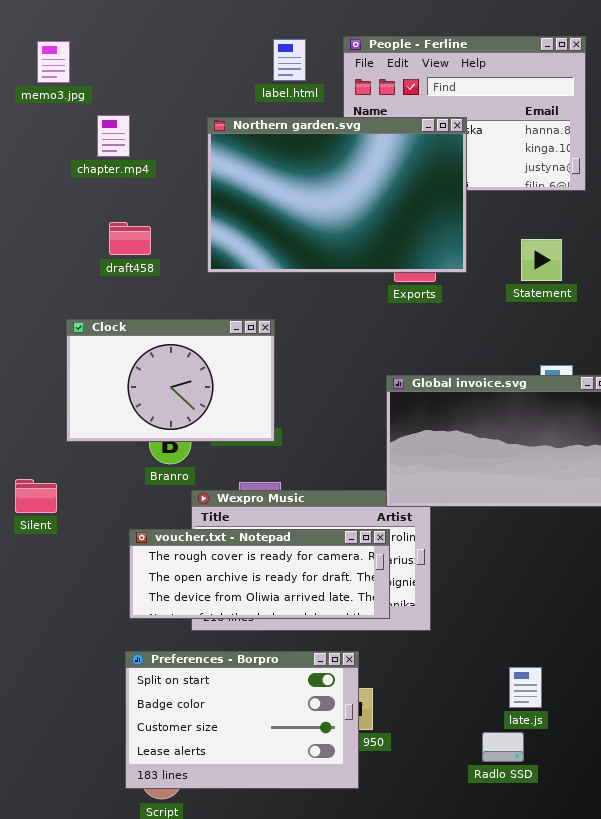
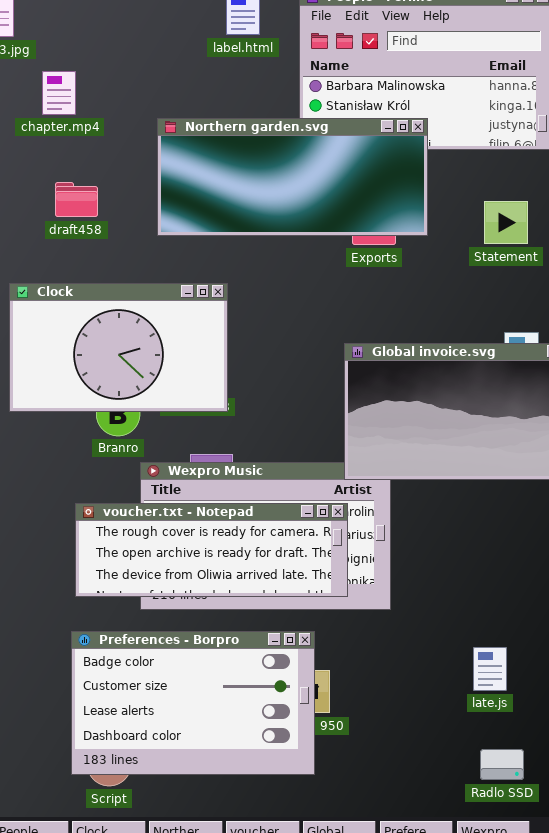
Northern garden.svg: [207,117,467,273] -> [157,118,428,236], resized
Preferences - Borpro: [125,651,359,789] -> [71,631,315,775], scrolled down 1 row
Radlo SSD: [482,732,524,762] -> [480,749,524,780], moved

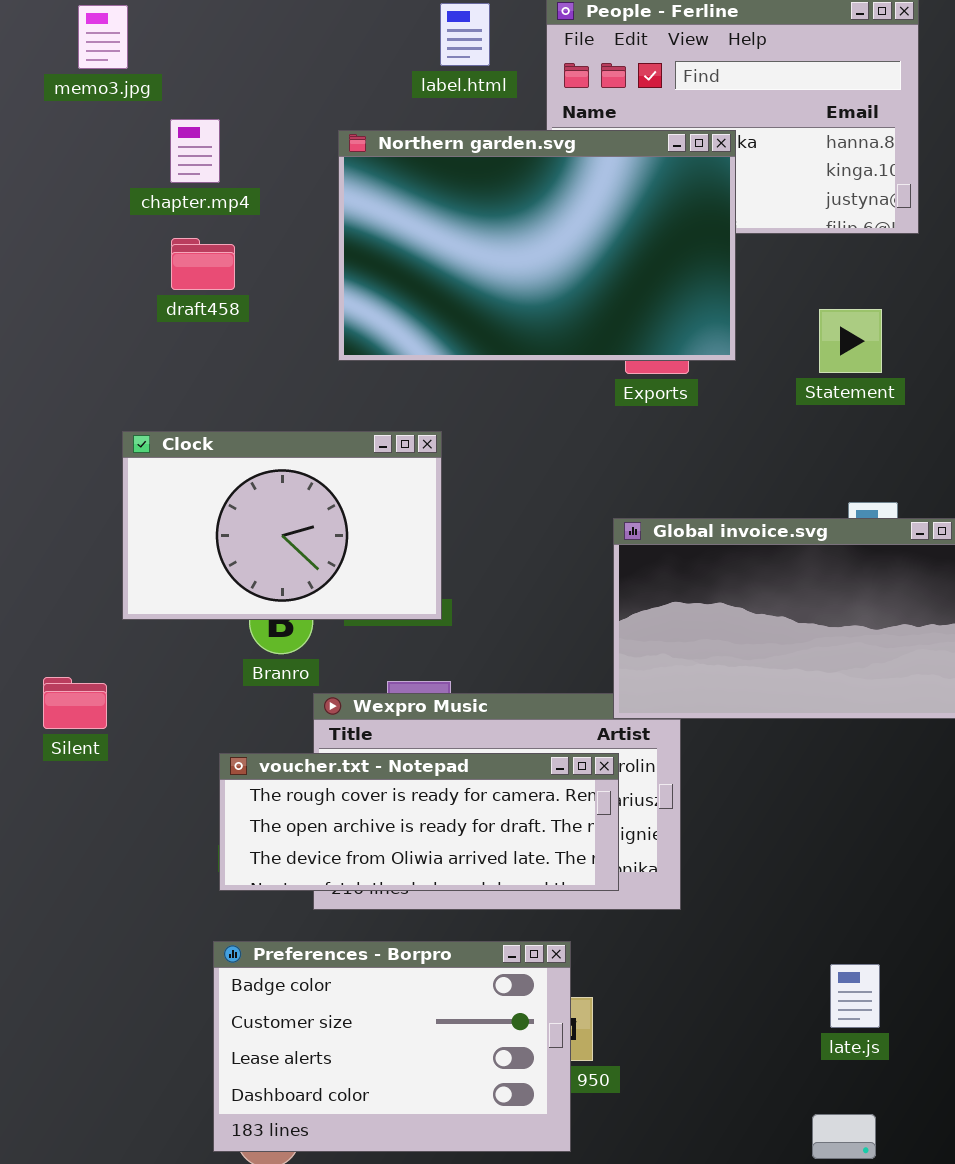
Northern garden.svg: [157,118,428,236] -> [338,130,736,361], resized
draft458: [55,182,98,217] -> [171,238,235,290], moved
late.js: [473,647,507,691] -> [830,964,880,1028], moved

